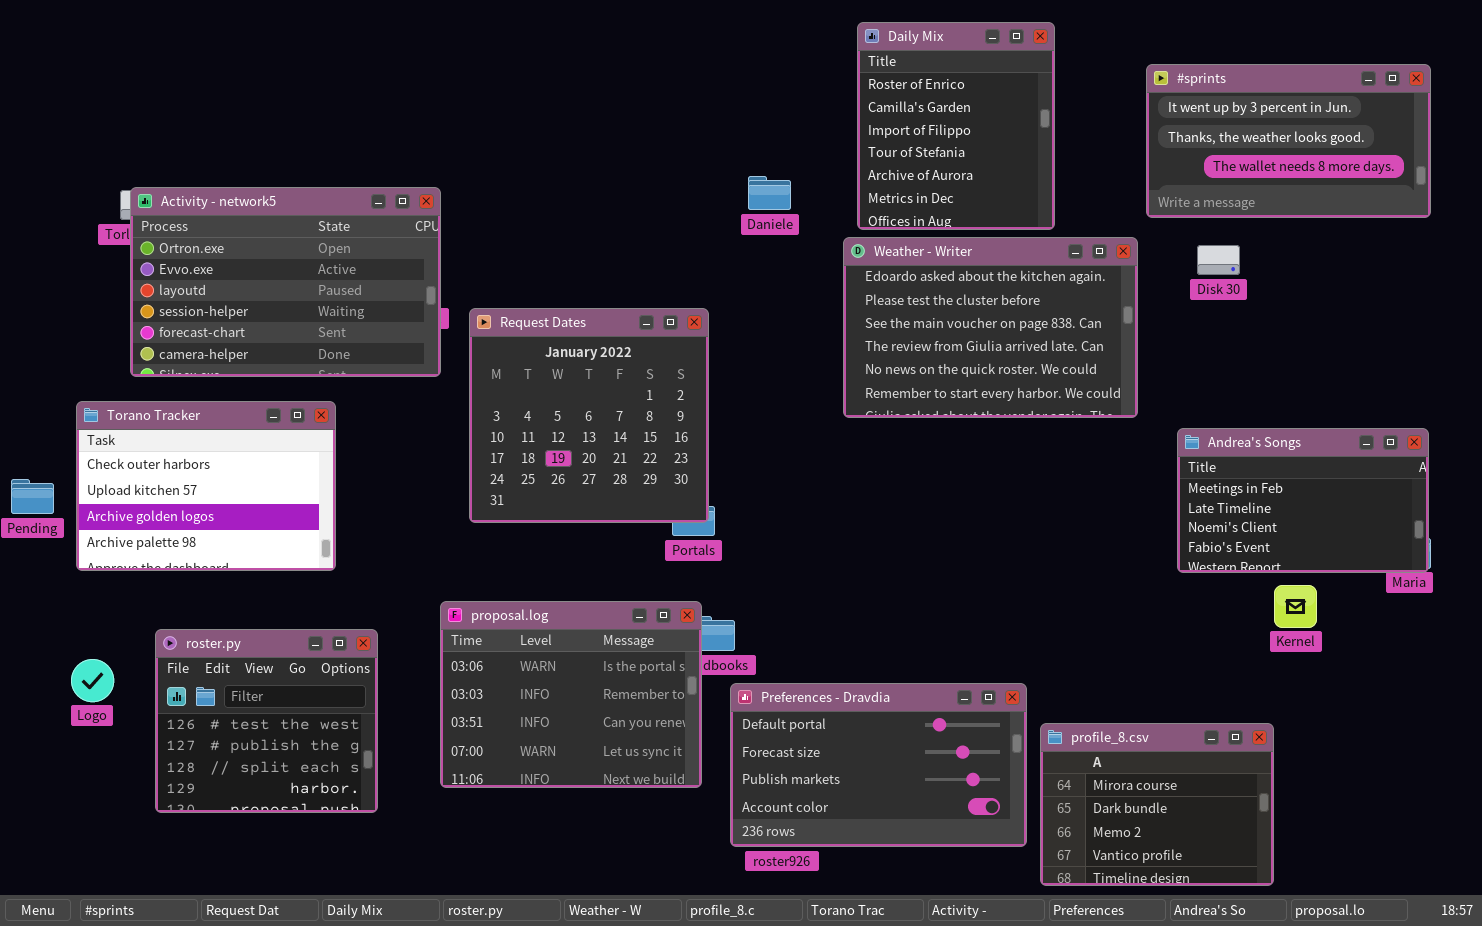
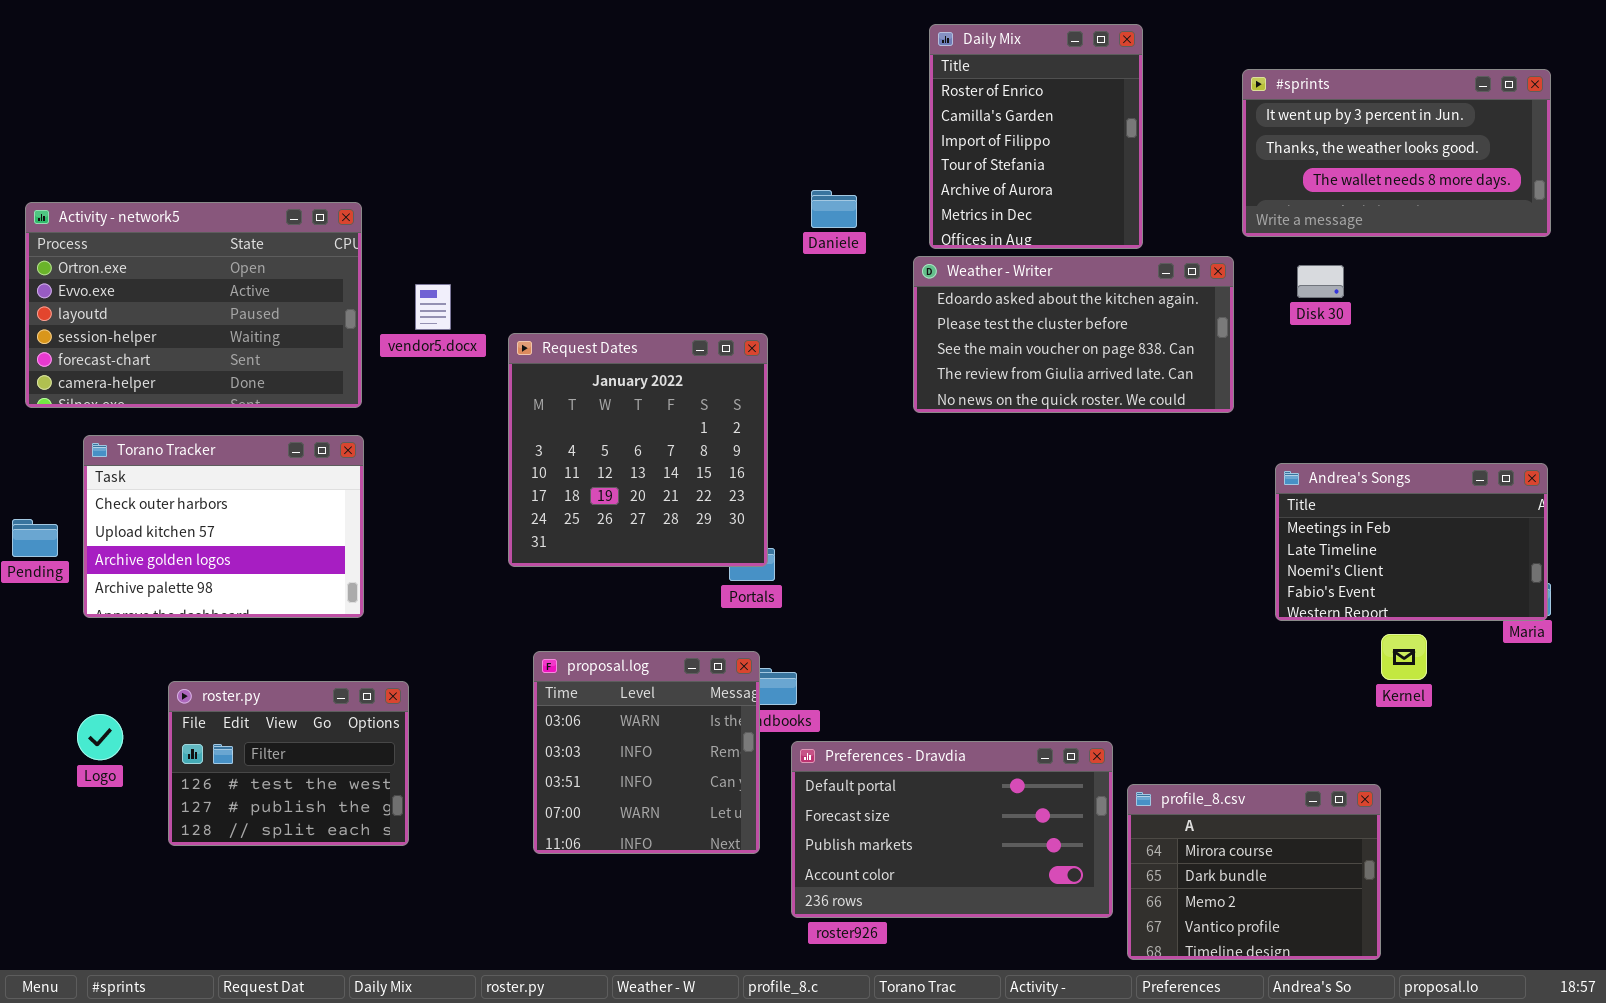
Activity - network5: [130,187,441,377] -> [25,202,362,408], moved
Weather - Writer: [843,237,1138,418] -> [913,256,1234,413], resized
proposal.log: [440,601,702,788] -> [533,651,760,854], resized
roster.py: [155,629,378,813] -> [168,681,409,846], resized

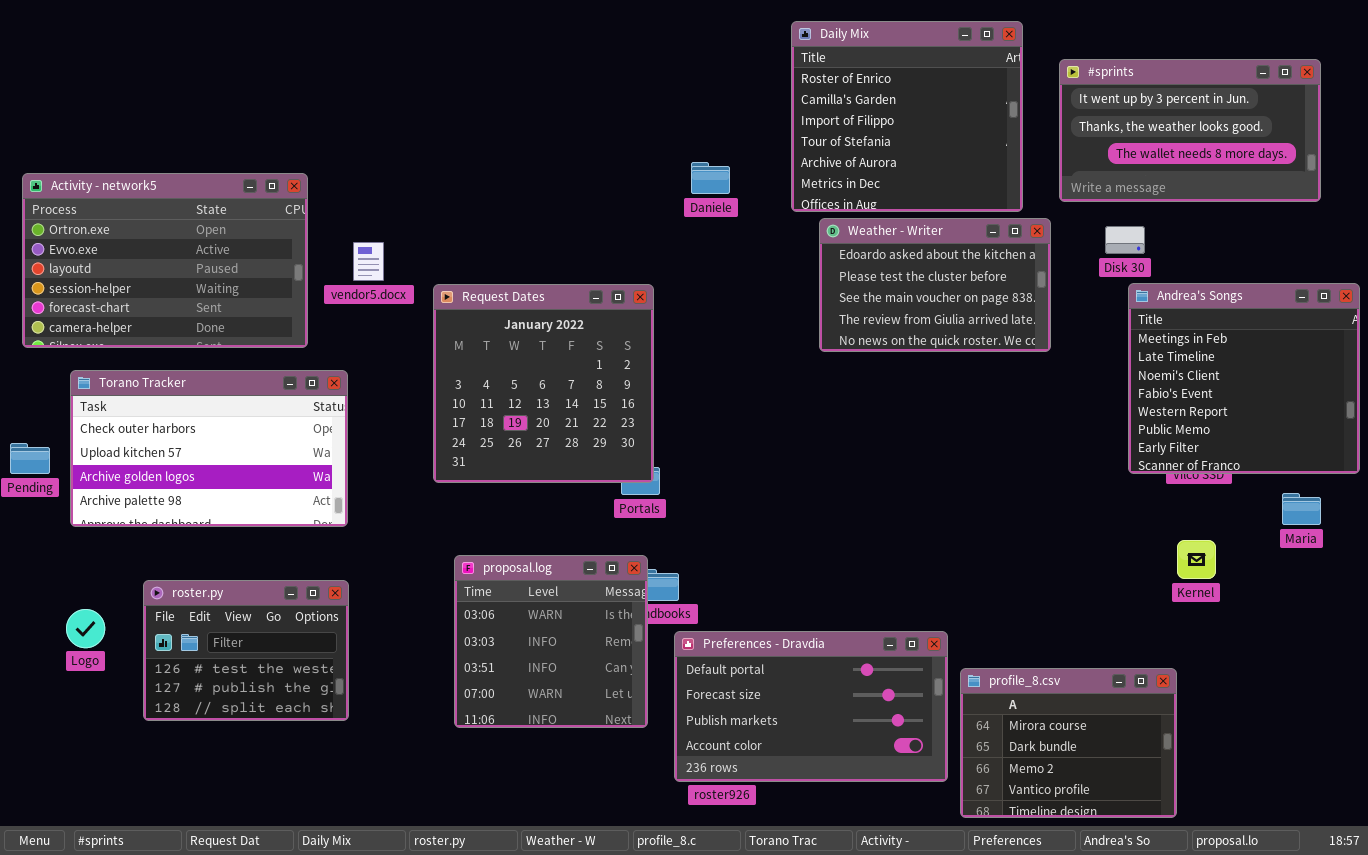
Daily Mix: [929,24,1143,249] -> [791,21,1023,212], resized
Weather - Writer: [913,256,1234,413] -> [819,218,1051,352], resized
Torano Tracker: [83,435,364,618] -> [70,370,348,527], resized
Andrea's Songs: [1275,463,1548,621] -> [1128,283,1360,474], moved, resized

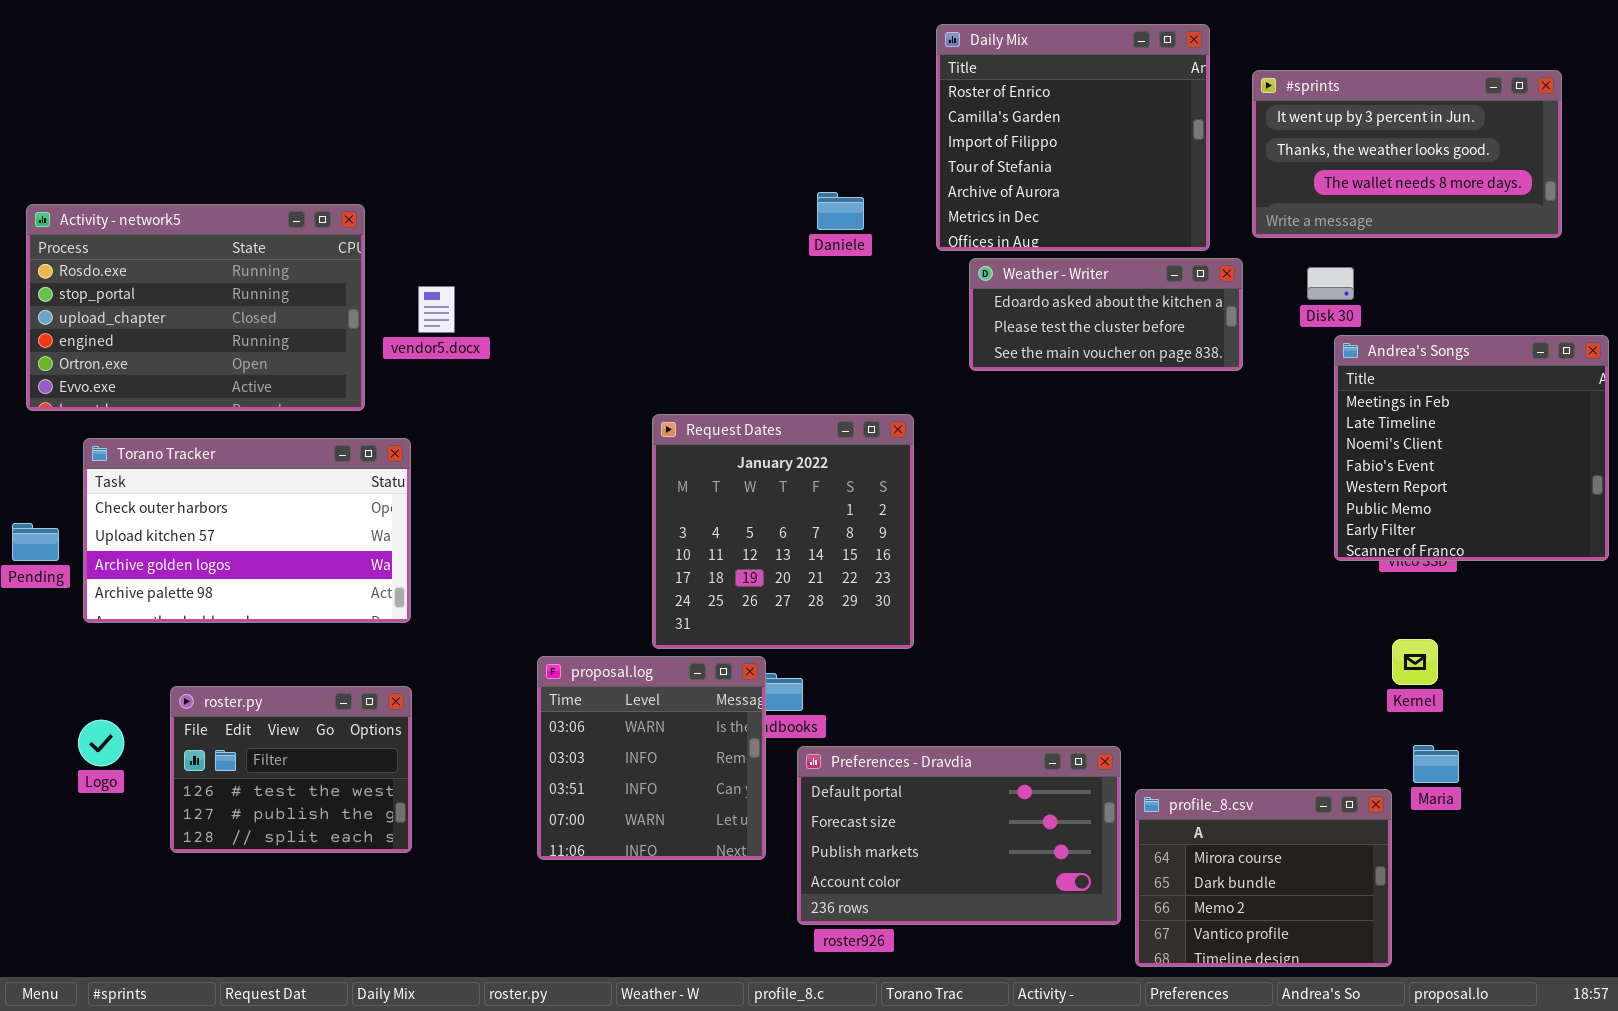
Activity - network5: [22,173,308,348] -> [26,204,365,411], scrolled up 4 rows
Weather - Writer: [819,218,1051,352] -> [969,258,1243,371], resized
Request Dates: [433,284,654,483] -> [652,414,914,649], moved
Maria: [1282,493,1321,525] -> [1413,745,1459,783], moved

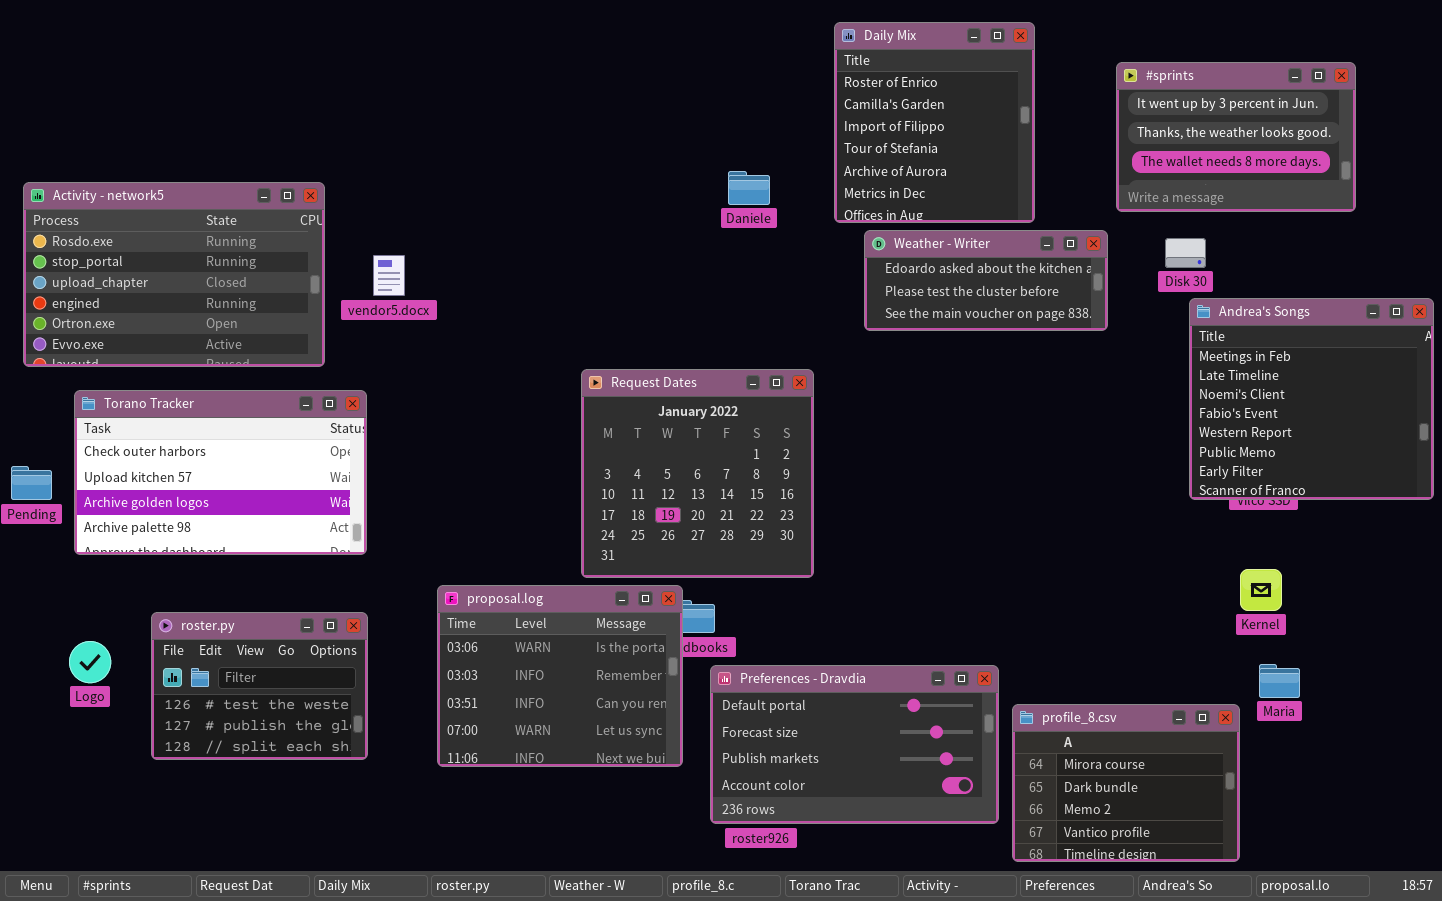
Daily Mix: [936,24,1210,251] -> [834,22,1035,223], resized
#sprints: [1252,70,1562,238] -> [1116,62,1356,212], resized
proposal.log: [537,656,766,860] -> [437,585,683,767], resized

